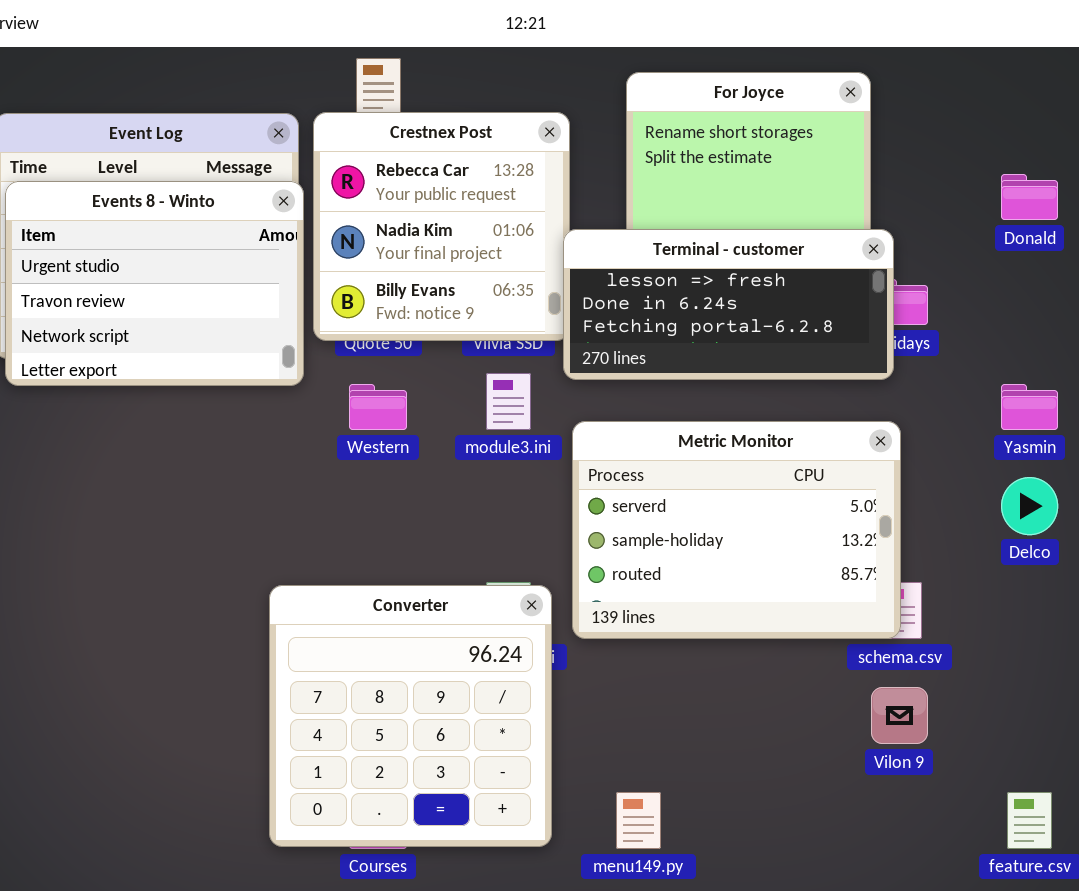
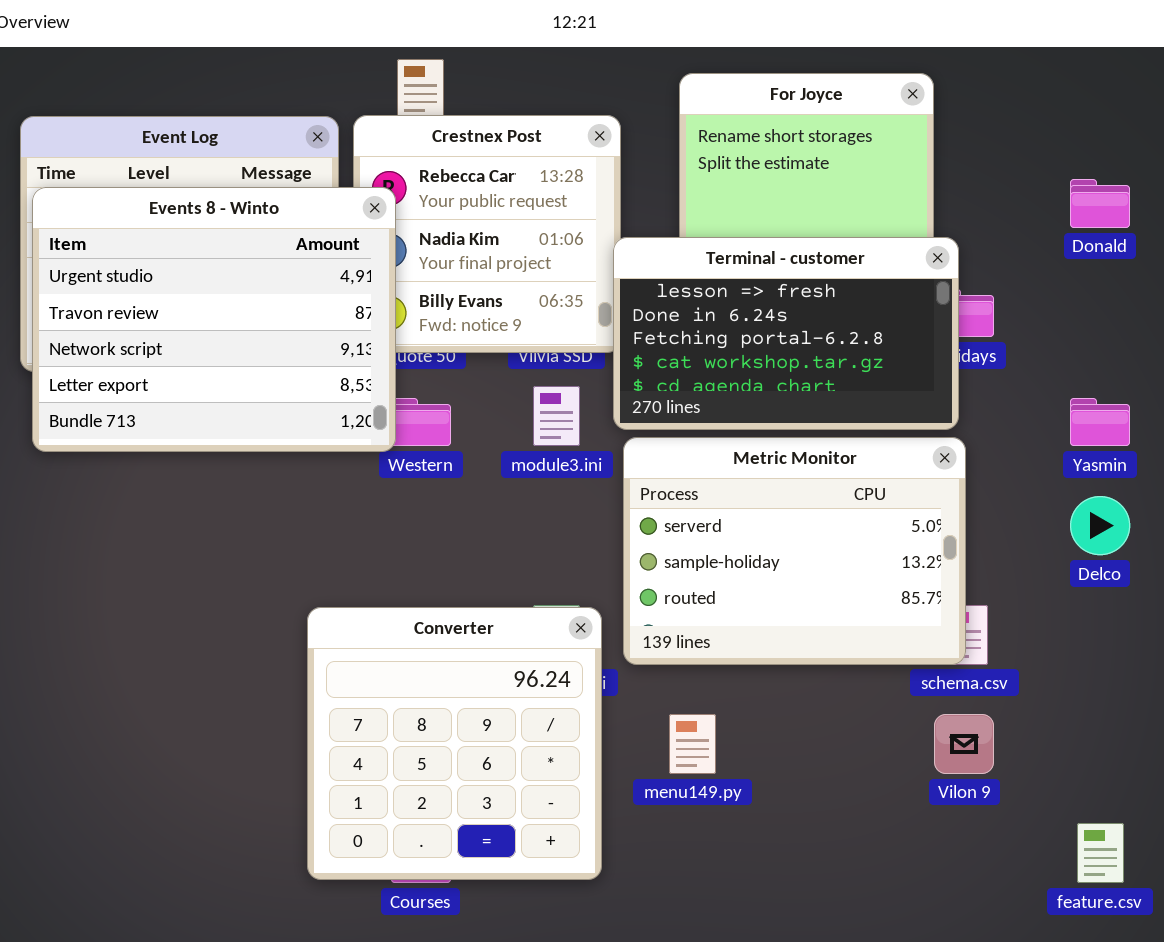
Events 8 - Winto: [5,181,304,386] -> [32,187,396,452], resized
Terminal - customer: [563,229,894,380] -> [613,237,959,430], resized
menu149.py: [616,792,661,849] -> [669,714,716,774], moved

